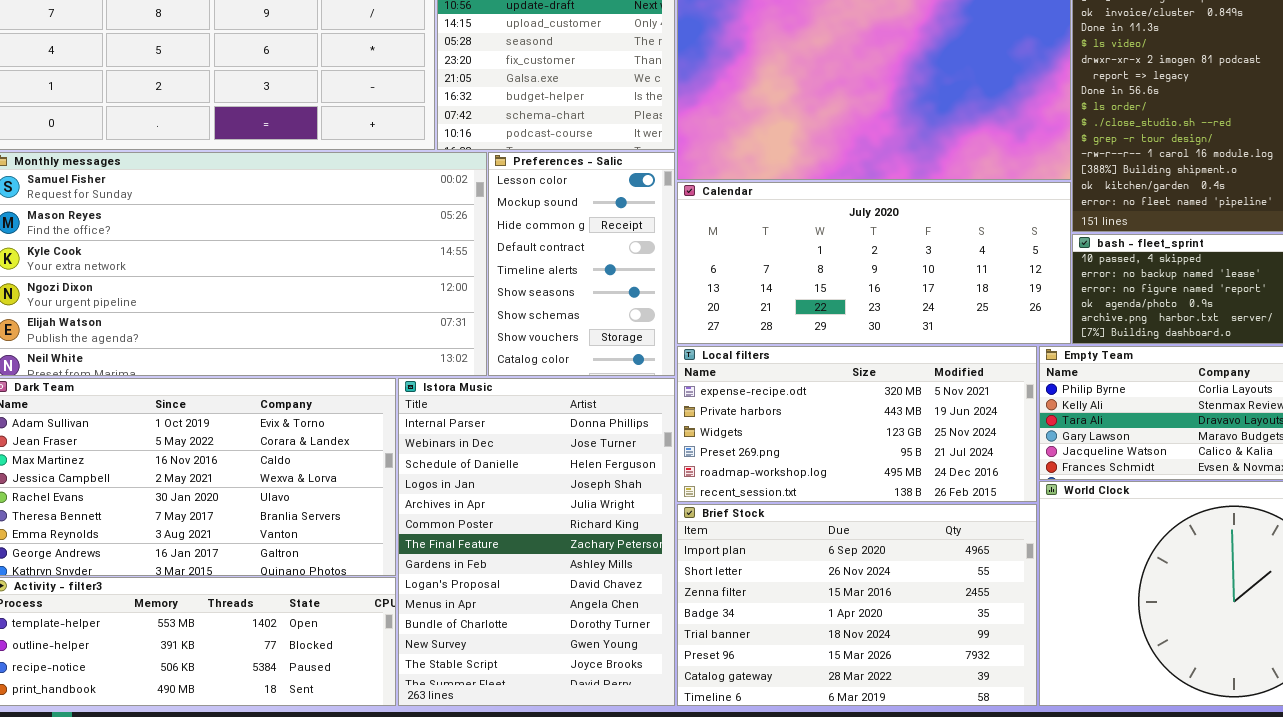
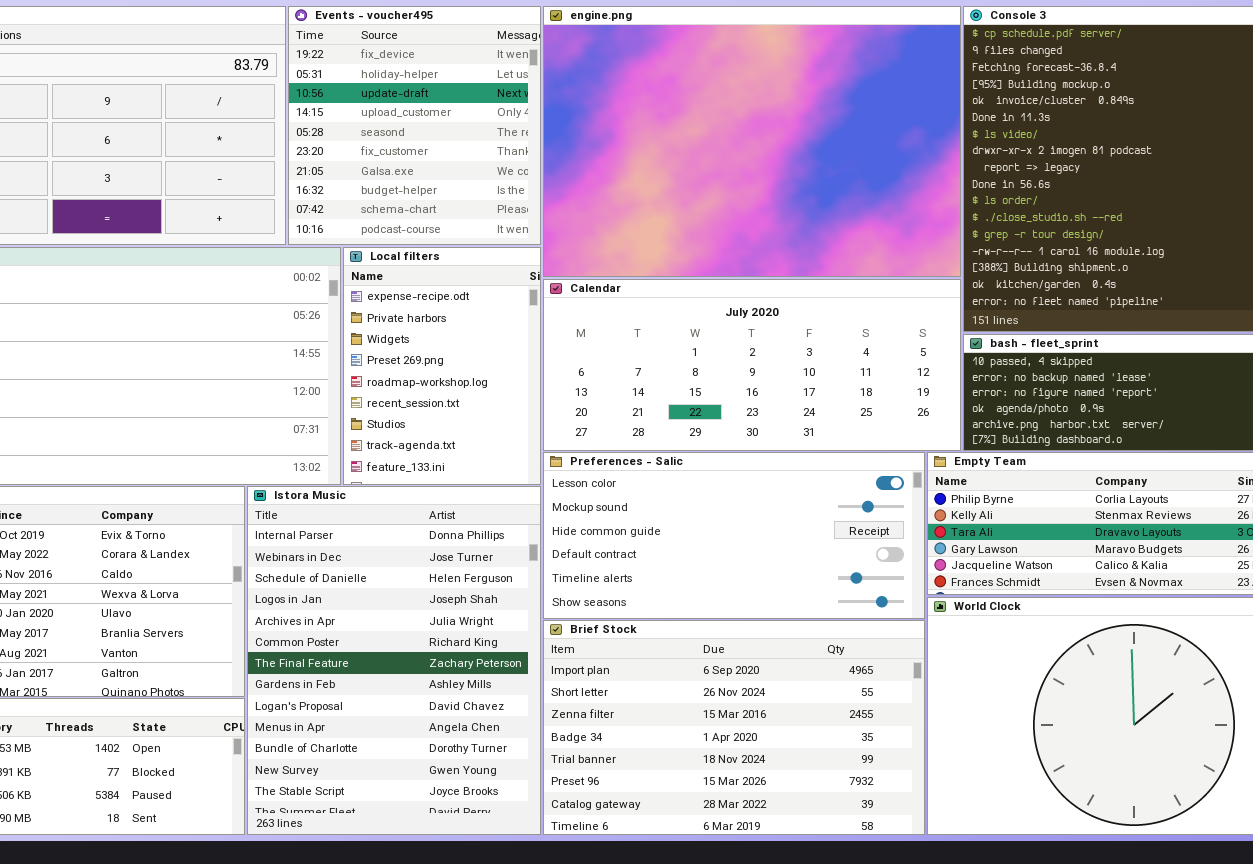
Preferences - Salic: [488,152,675,376] -> [543,452,925,619], moved, resized
Local filters: [677,346,1037,502] -> [343,247,541,485], moved, resized

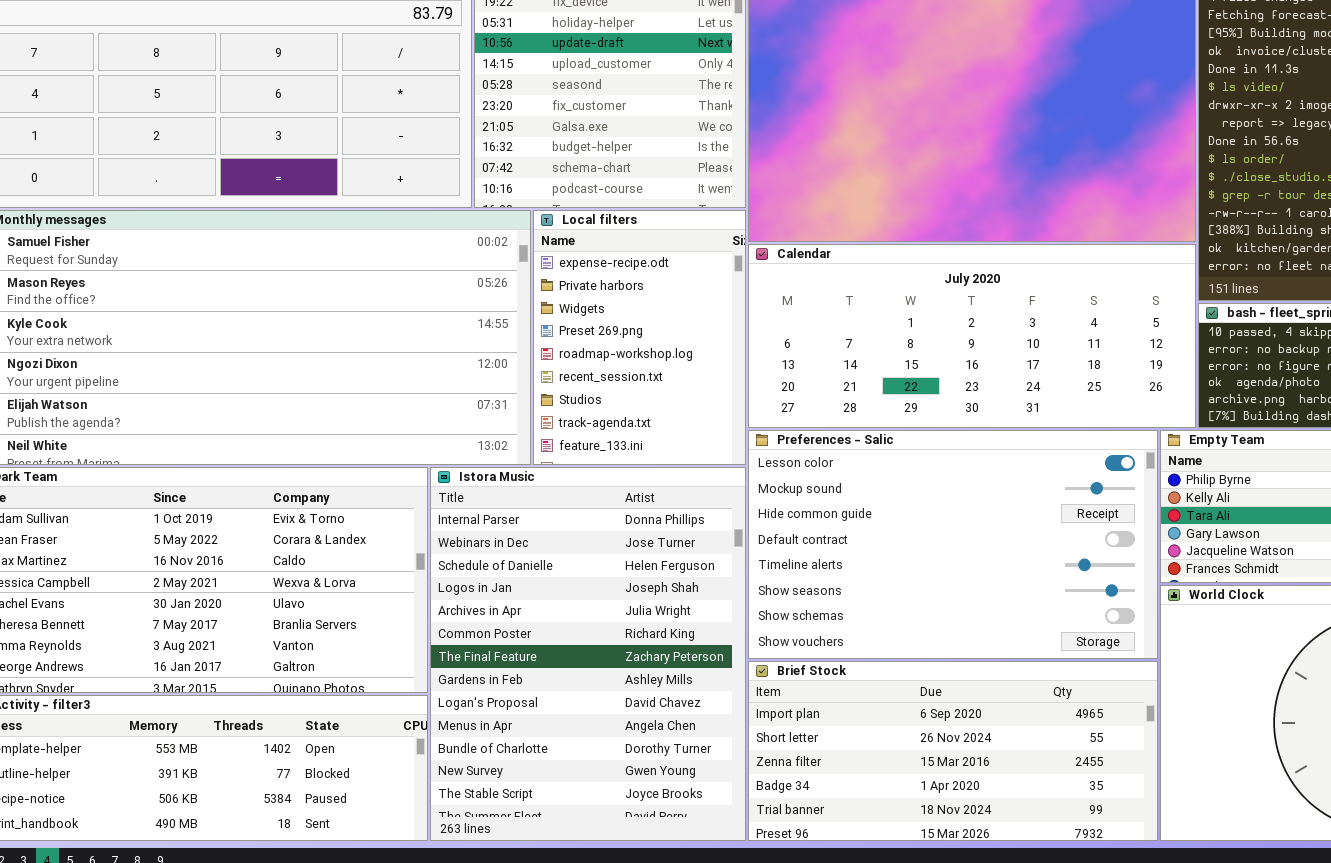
Preferences - Salic: [543,452,925,619] -> [748,430,1158,659], resized
Brief Stock: [543,620,925,835] -> [748,661,1158,841], resized

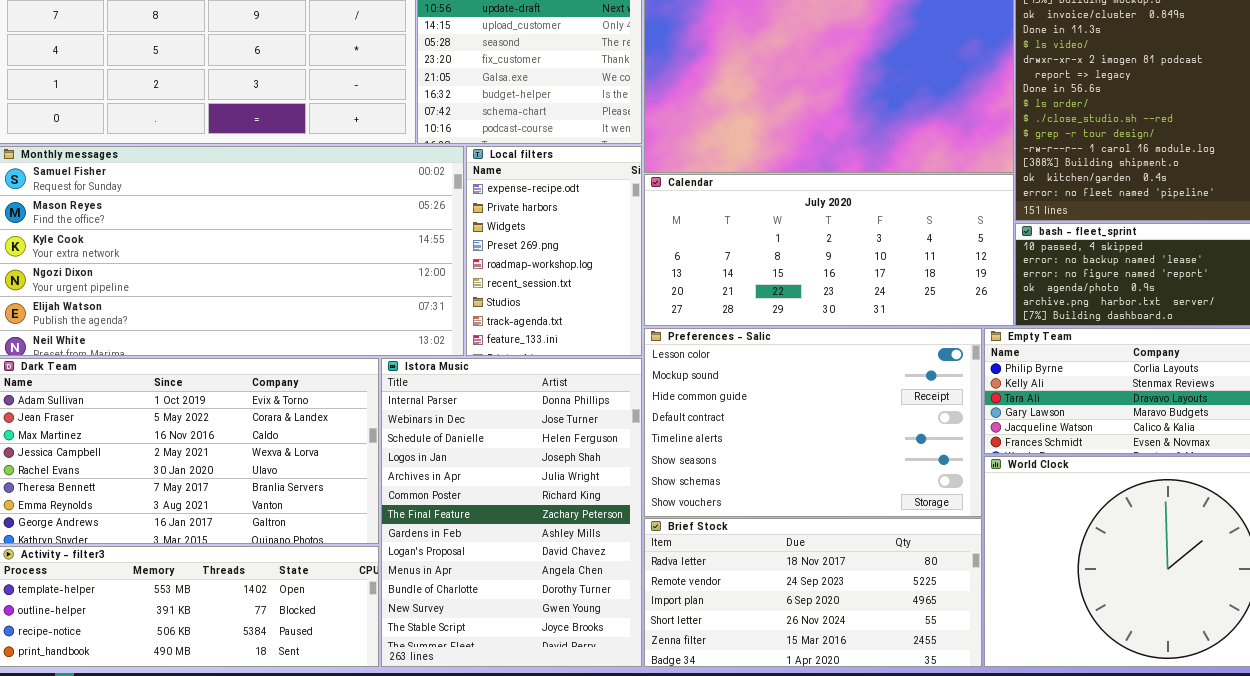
Brief Stock: [748,661,1158,841] -> [644,518,982,667], scrolled up 2 rows

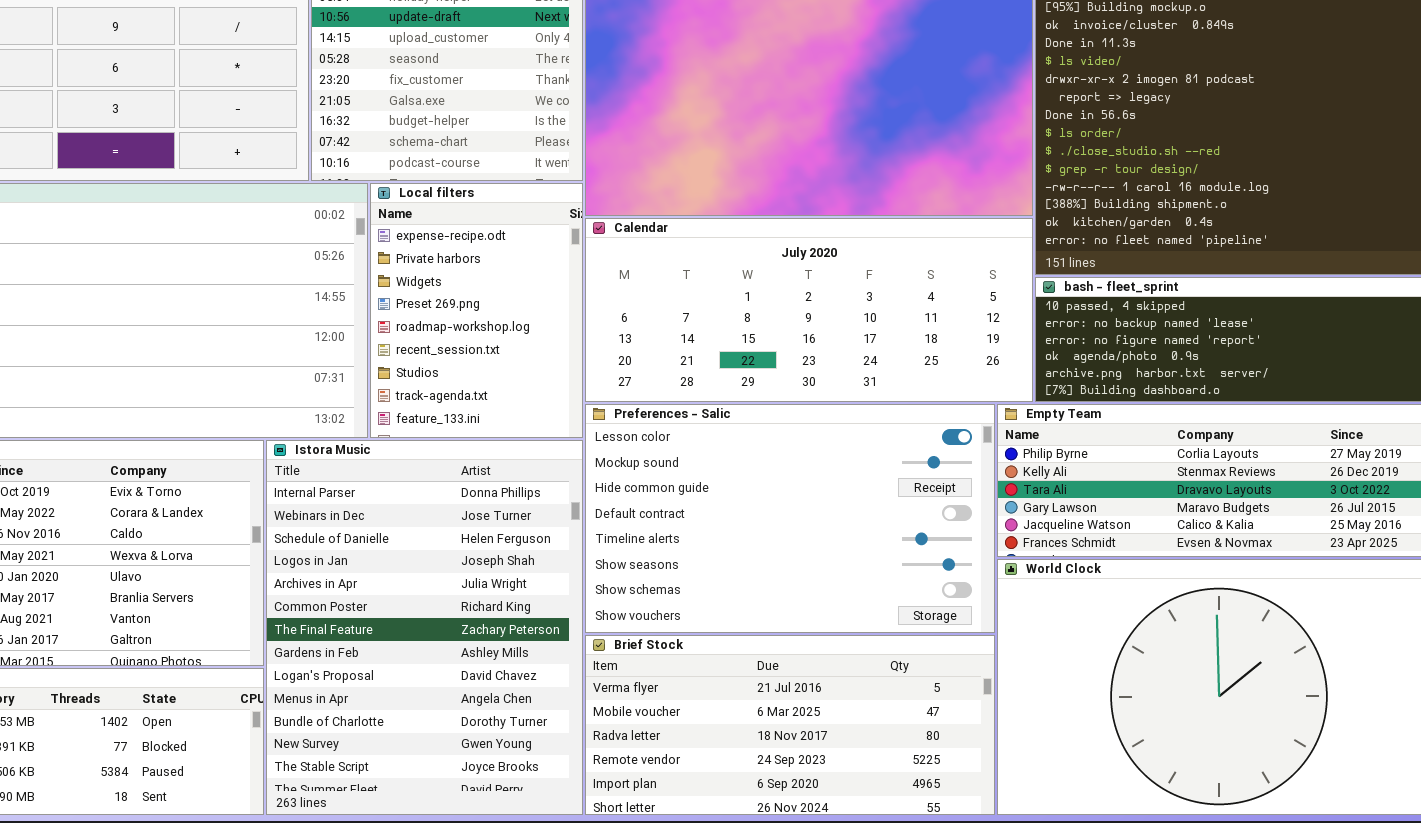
Brief Stock: [644,518,982,667] -> [585,635,995,815], scrolled up 2 rows

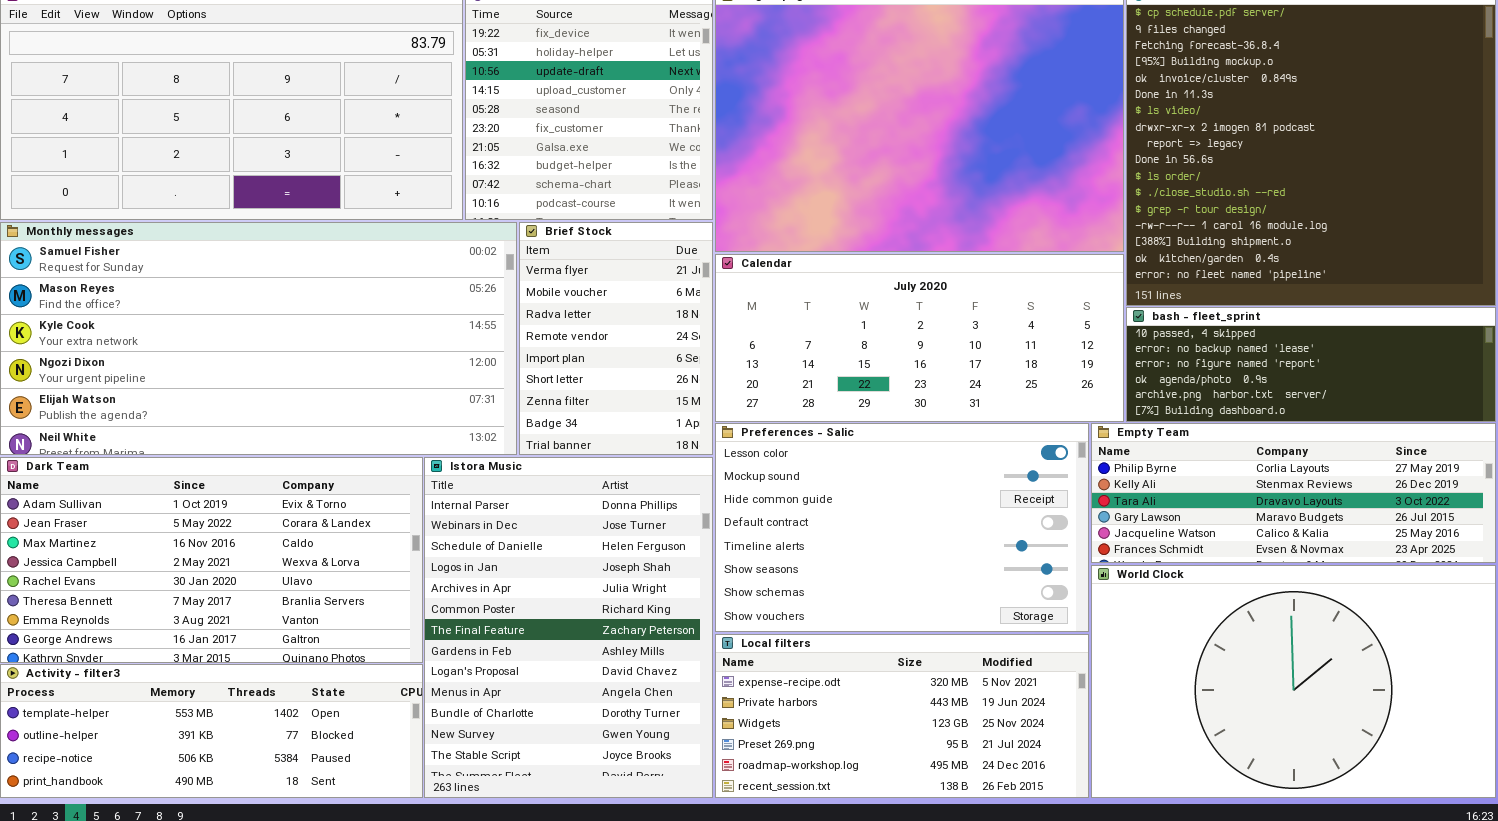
Local filters: [370,183,583,438] -> [715,634,1089,798], moved, resized
Brief Stock: [585,635,995,815] -> [519,222,713,455], moved, resized

